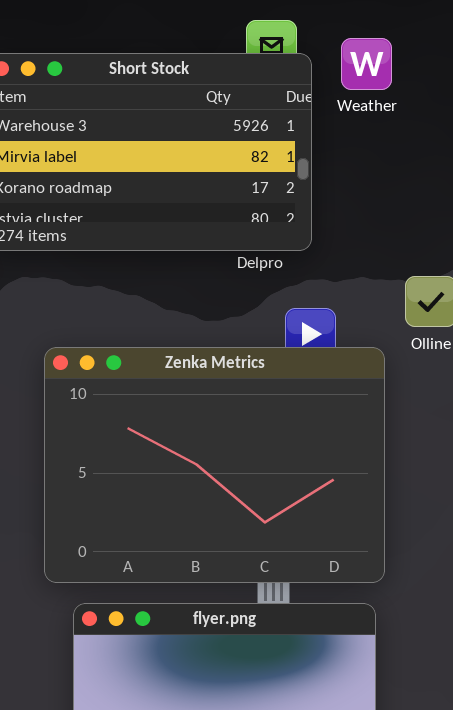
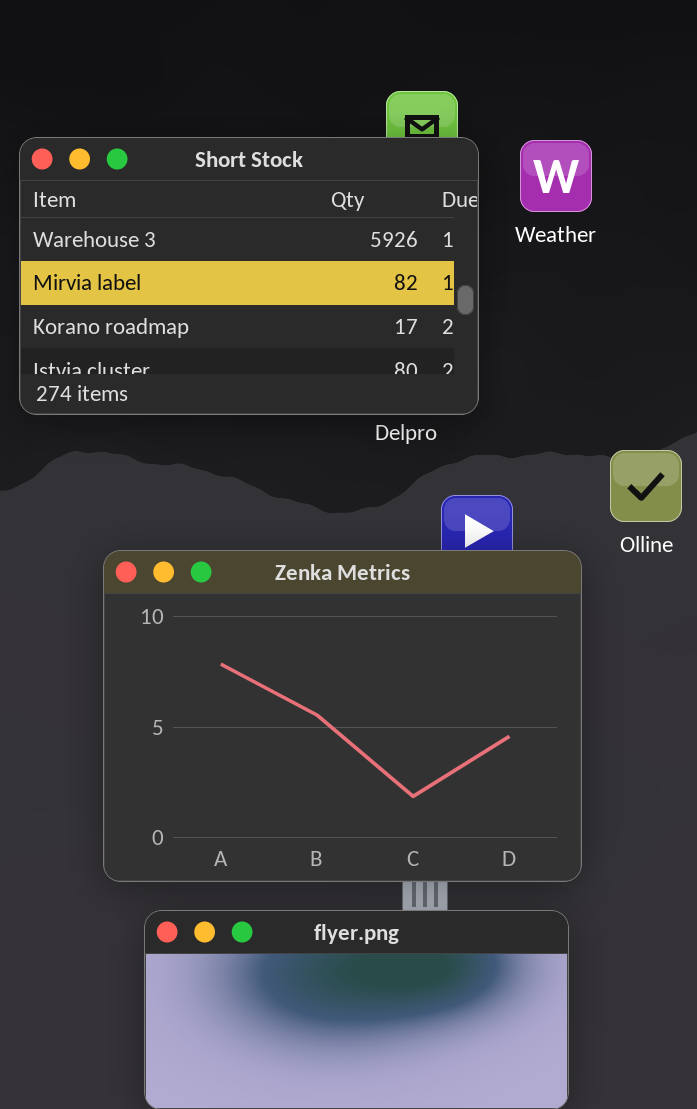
Weather: [341,38,392,90] -> [520,140,592,212], moved

